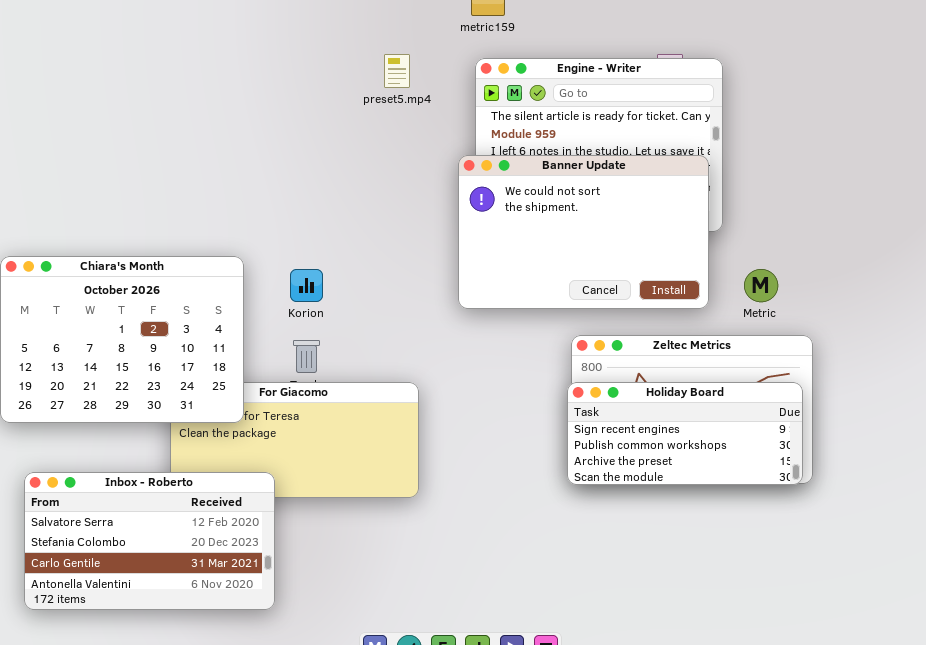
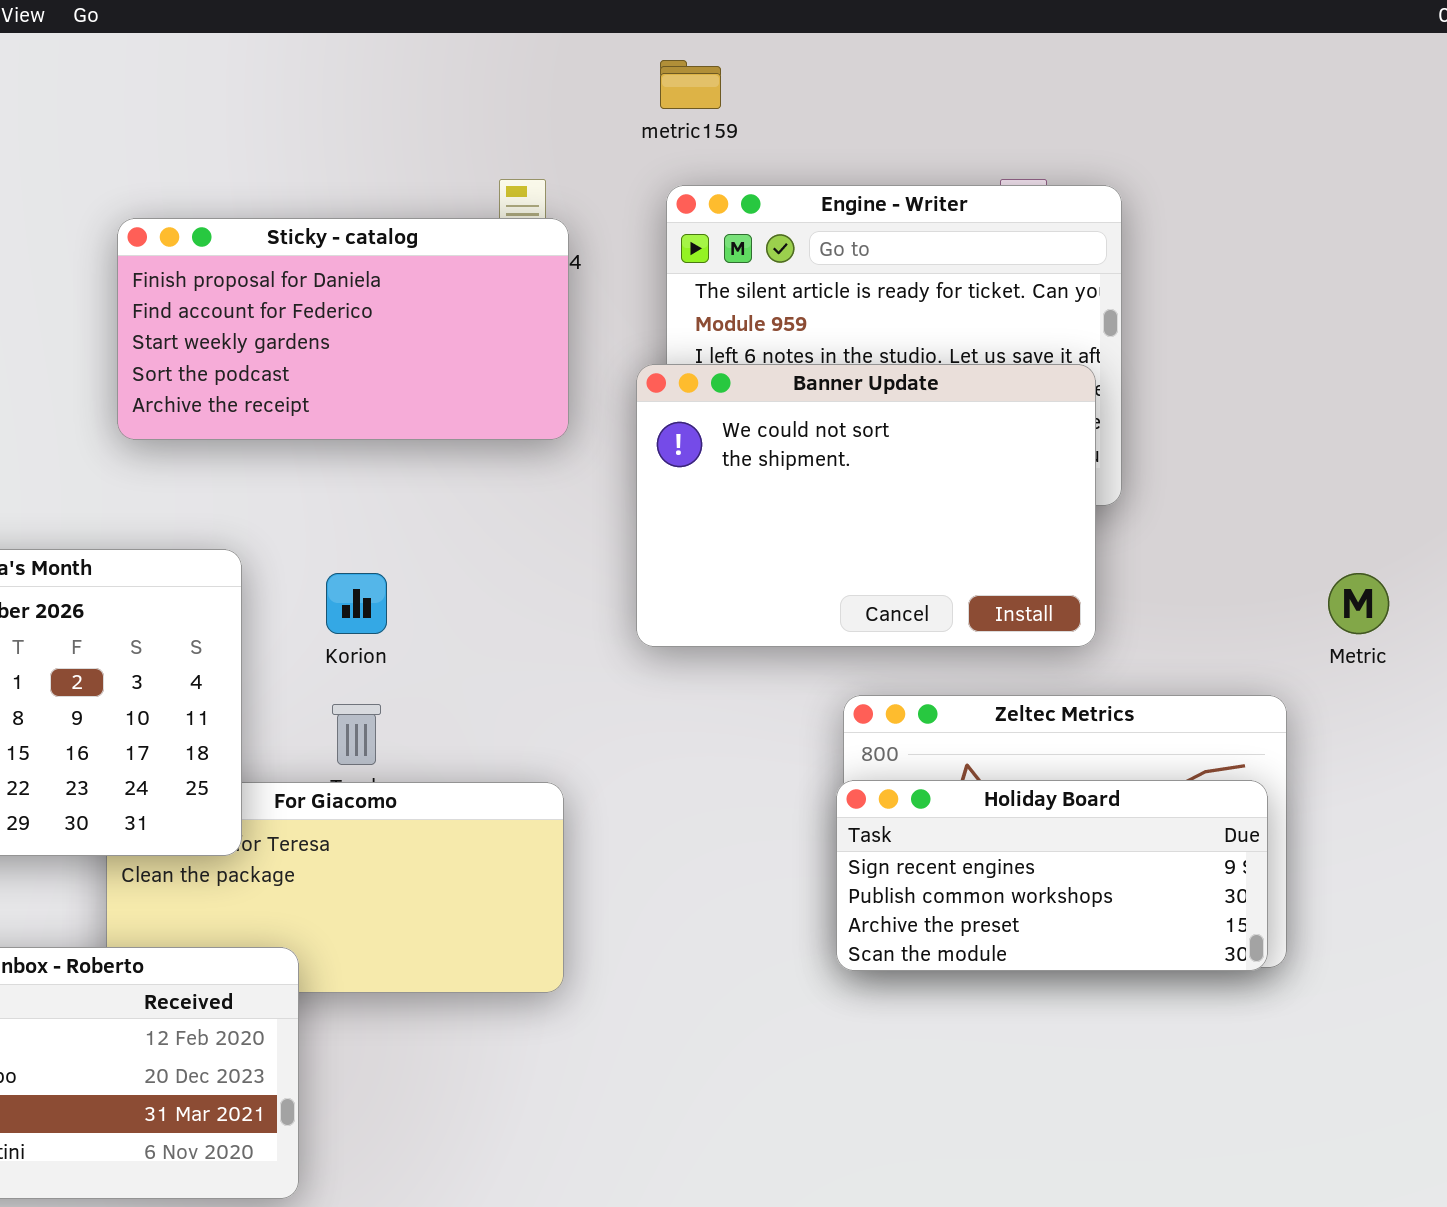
Sticky - catalog: none -> [117,218,569,440], opened
Metric: [744,269,778,302] -> [1328,573,1389,634], moved

